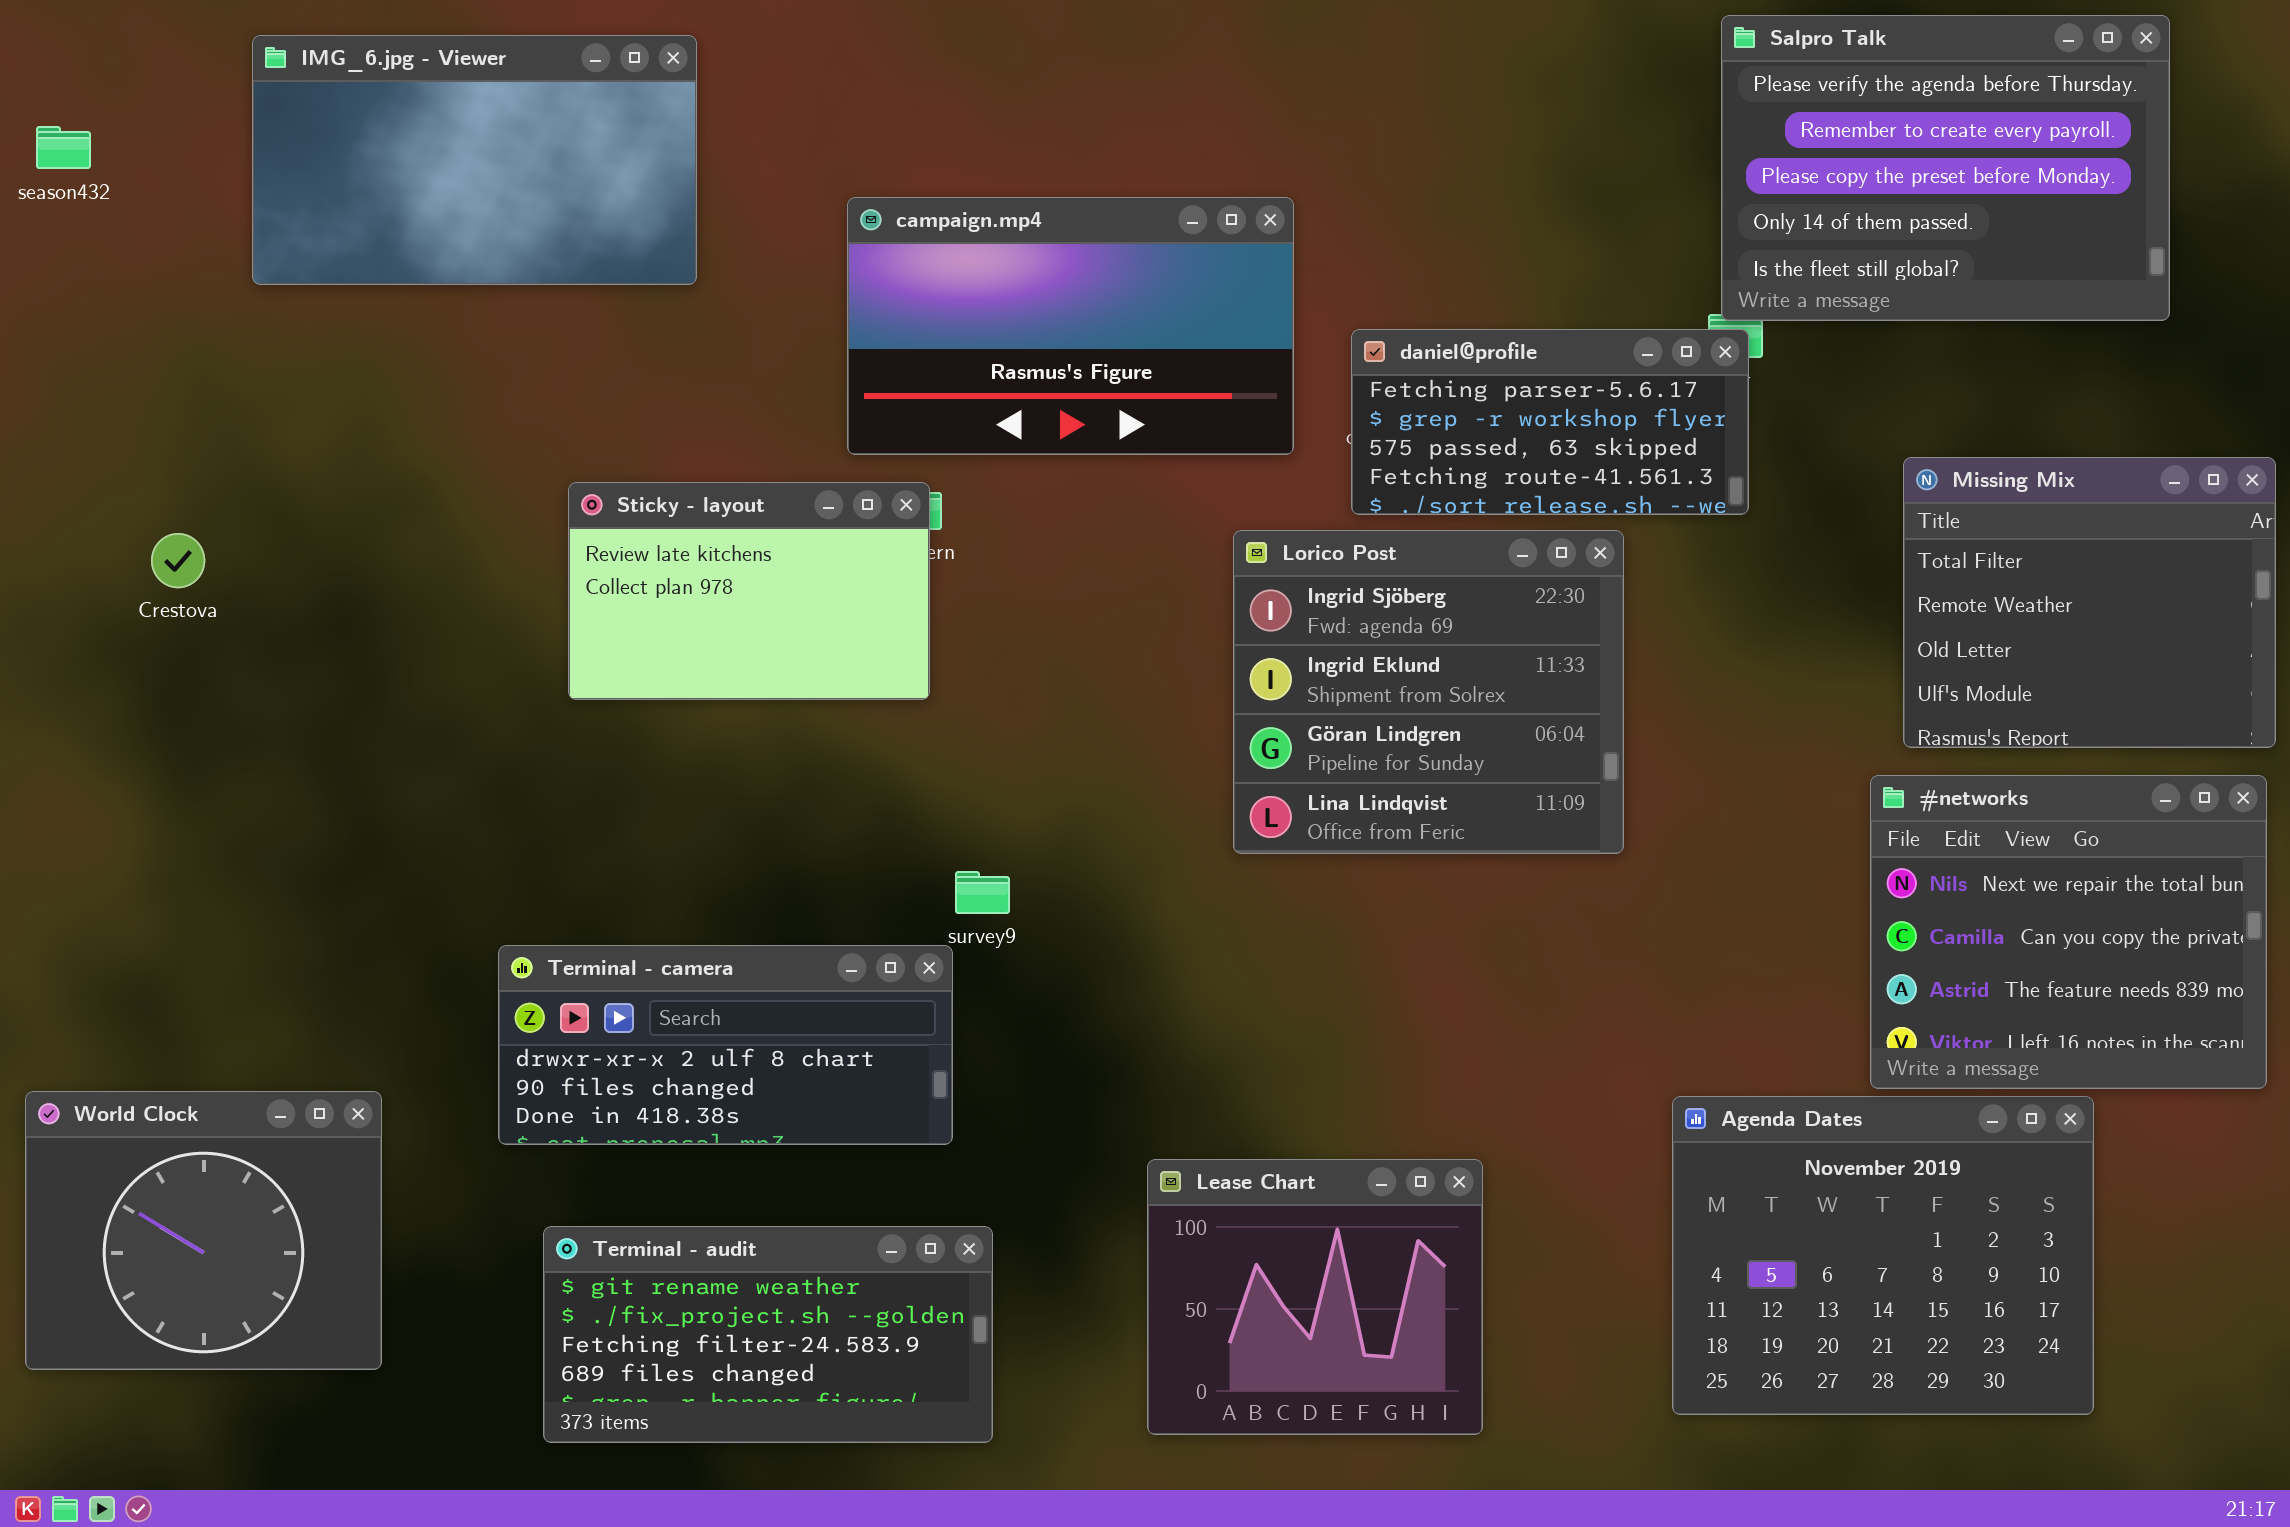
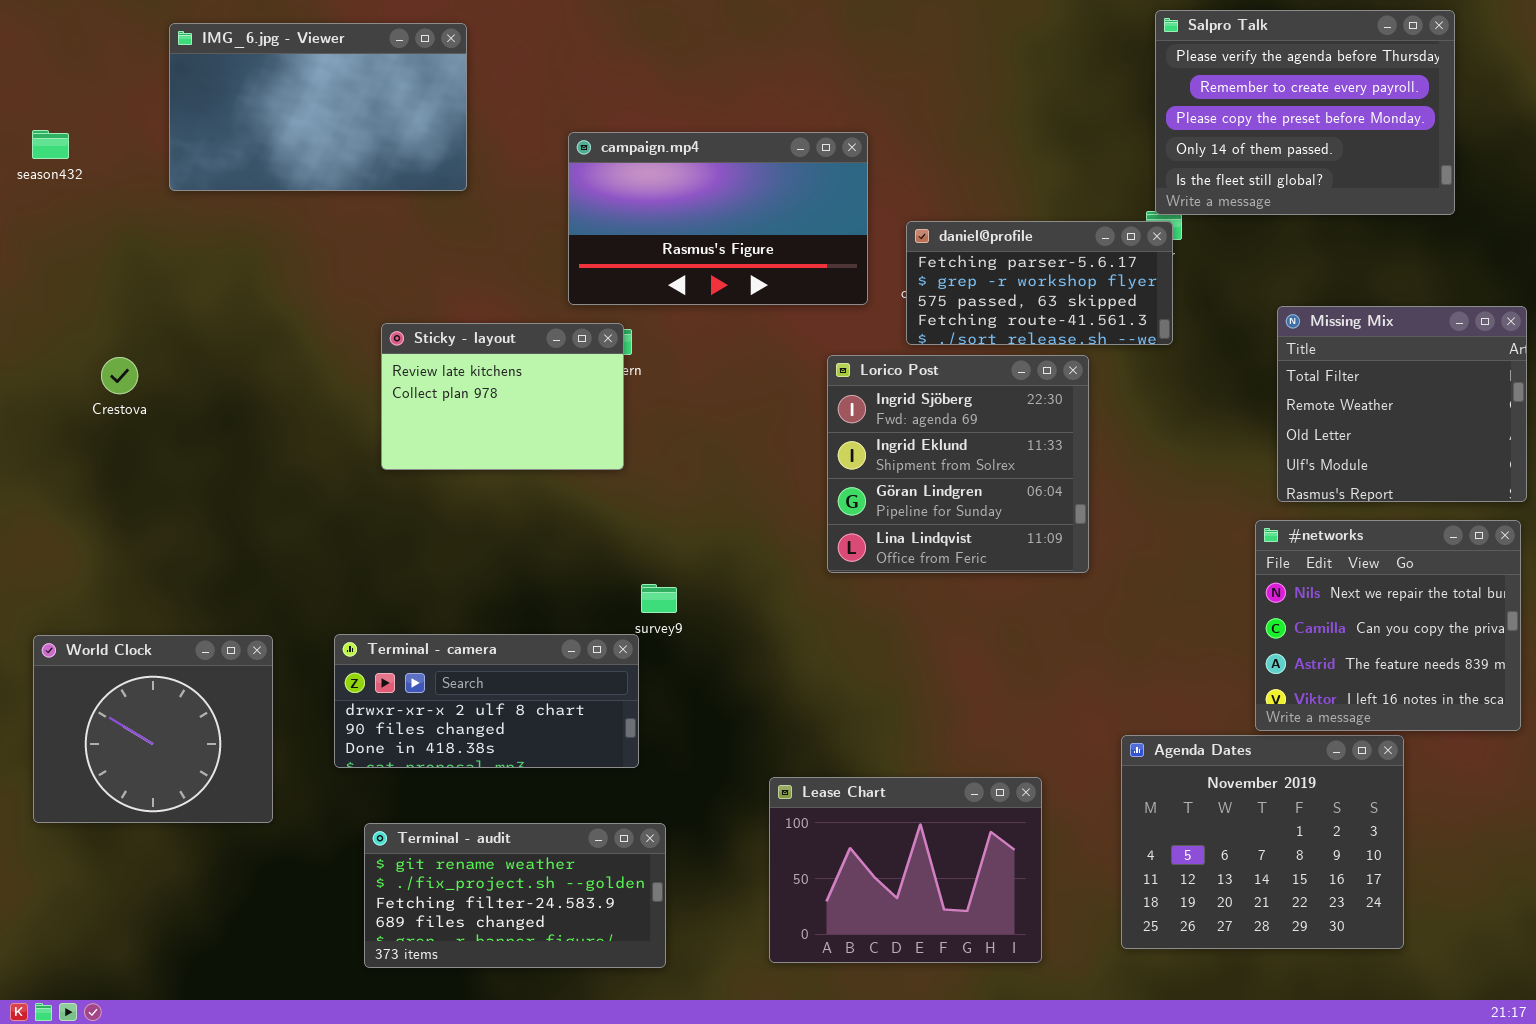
season432: [36,126,91,169] -> [32,130,69,159], moved
World Clock: [25,1091,382,1370] -> [33,635,273,823], moved
Lease Chart: [1147,1159,1483,1435] -> [769,777,1042,963], resized

